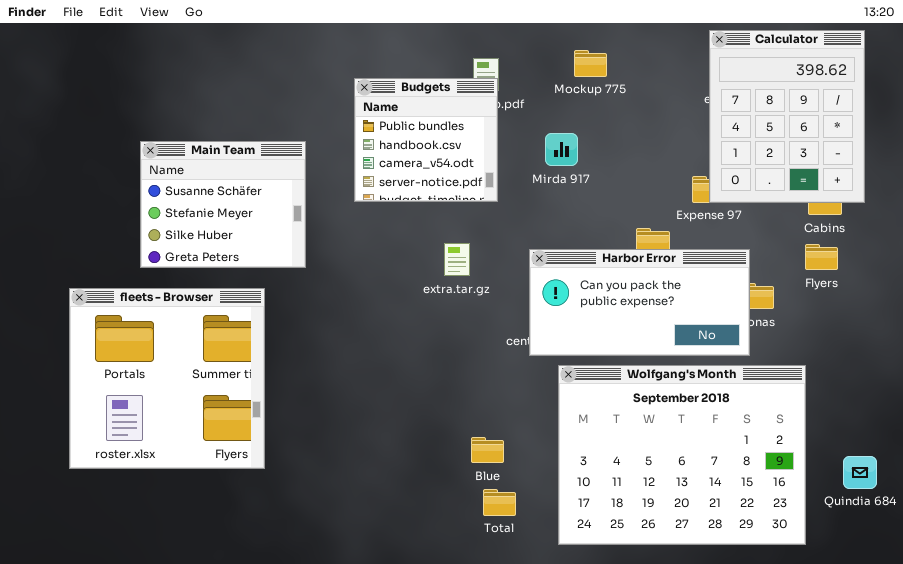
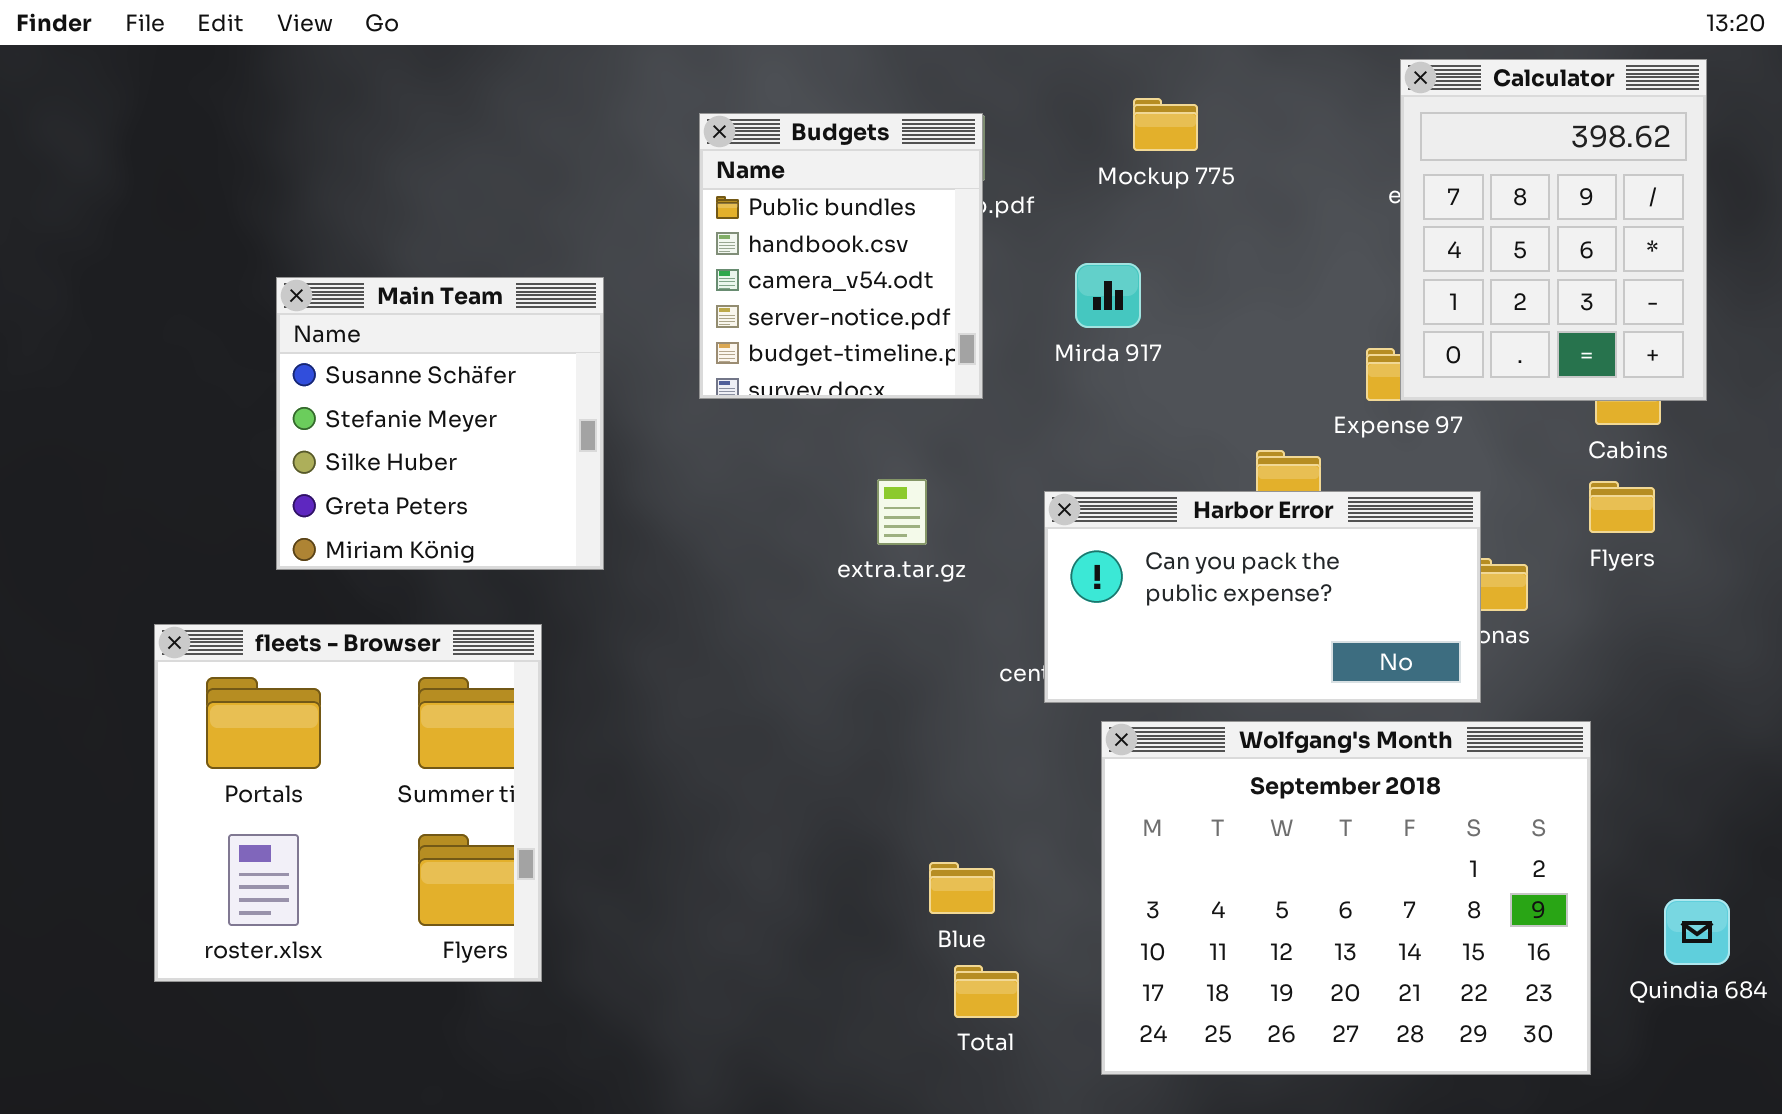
Budgets: [354,78,498,202] -> [699,113,983,399], resized
Main Team: [140,141,306,268] -> [276,277,604,570], resized
fleets - Browser: [69,288,265,469] -> [154,624,542,982], moved

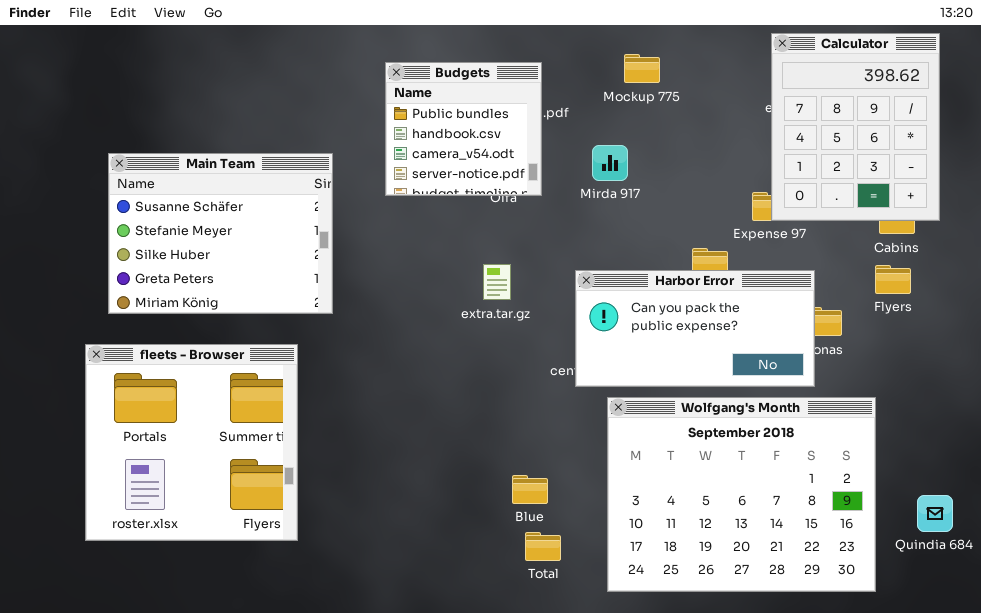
Budgets: [699,113,983,399] -> [385,62,542,196], resized
Main Team: [276,277,604,570] -> [108,153,333,314], resized

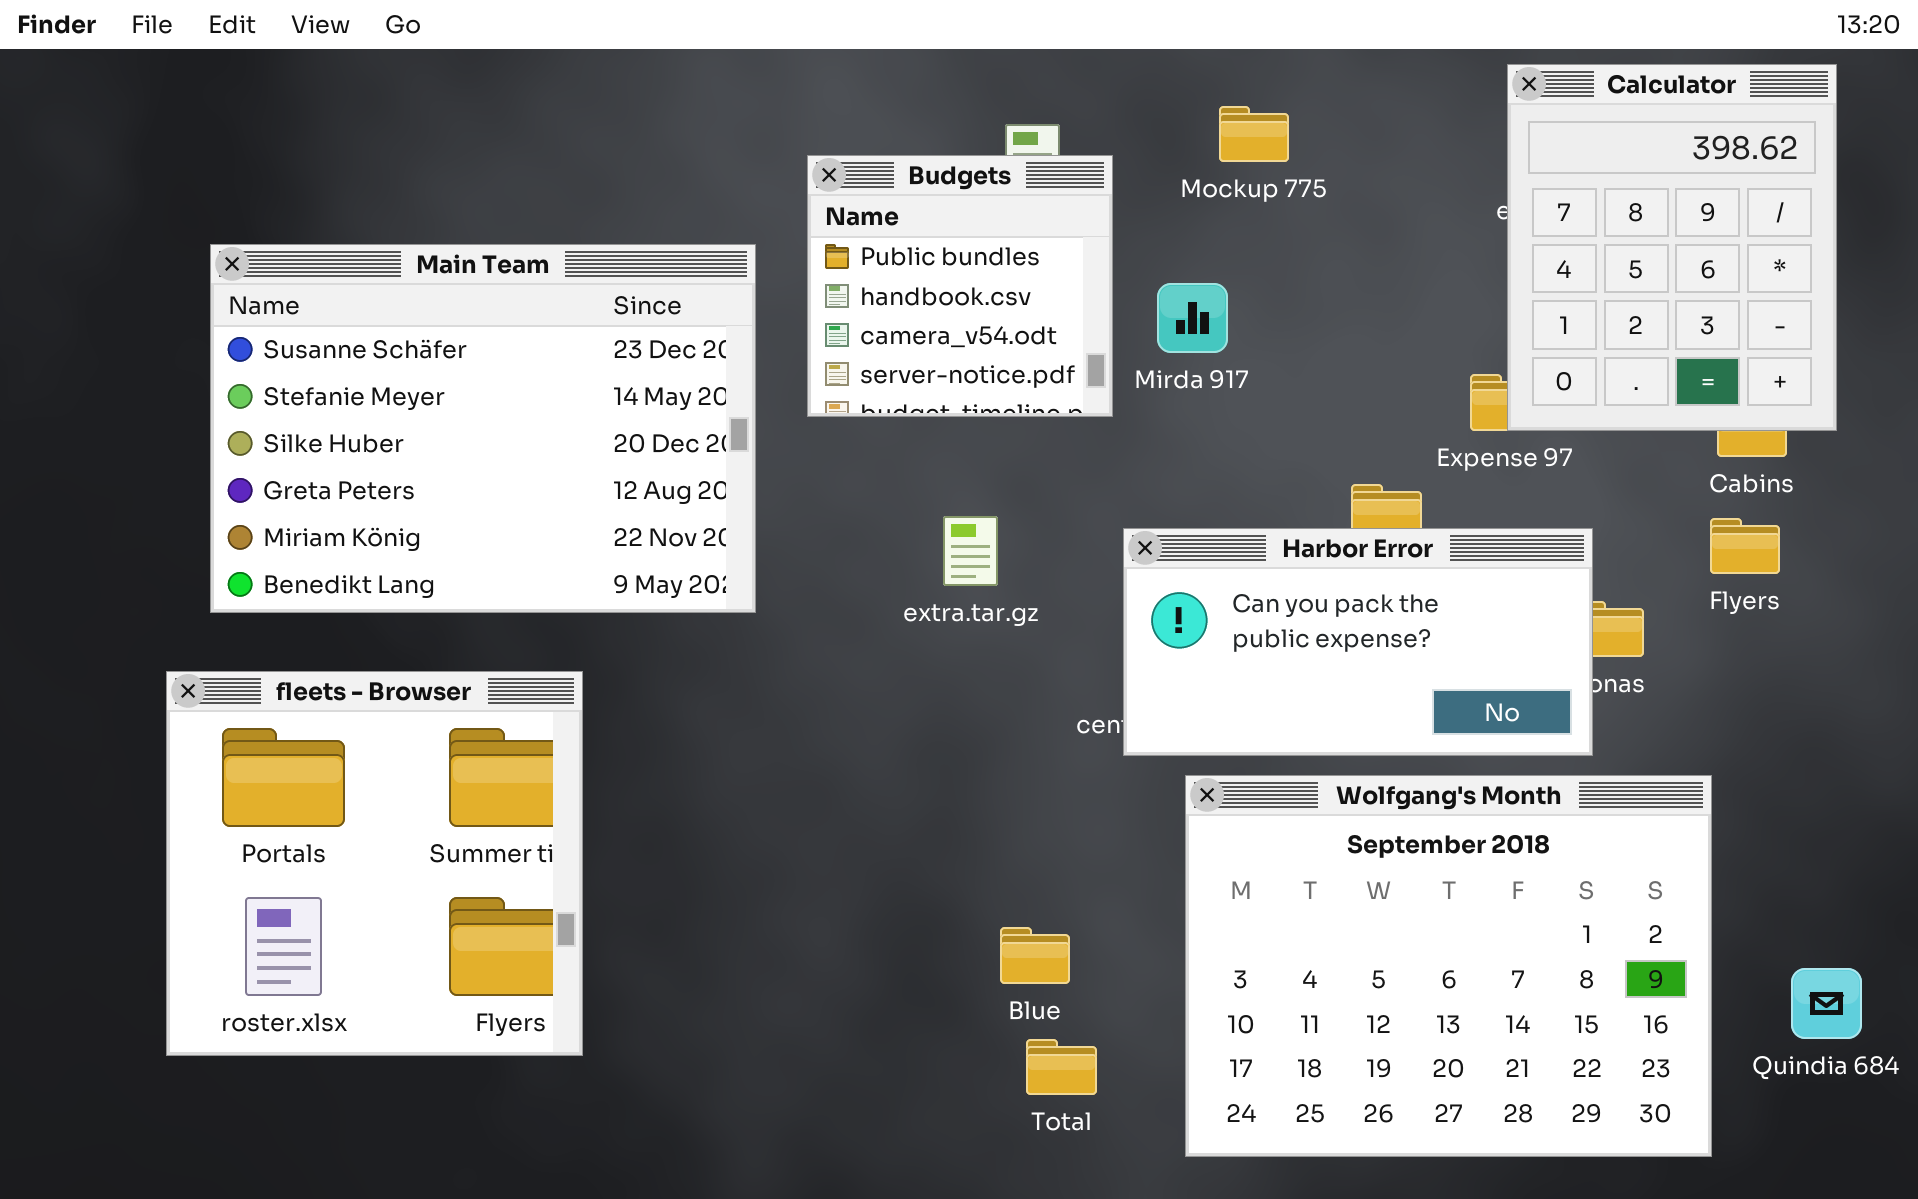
Budgets: [385,62,542,196] -> [807,155,1113,417], moved
Main Team: [108,153,333,314] -> [210,244,756,613], resized

